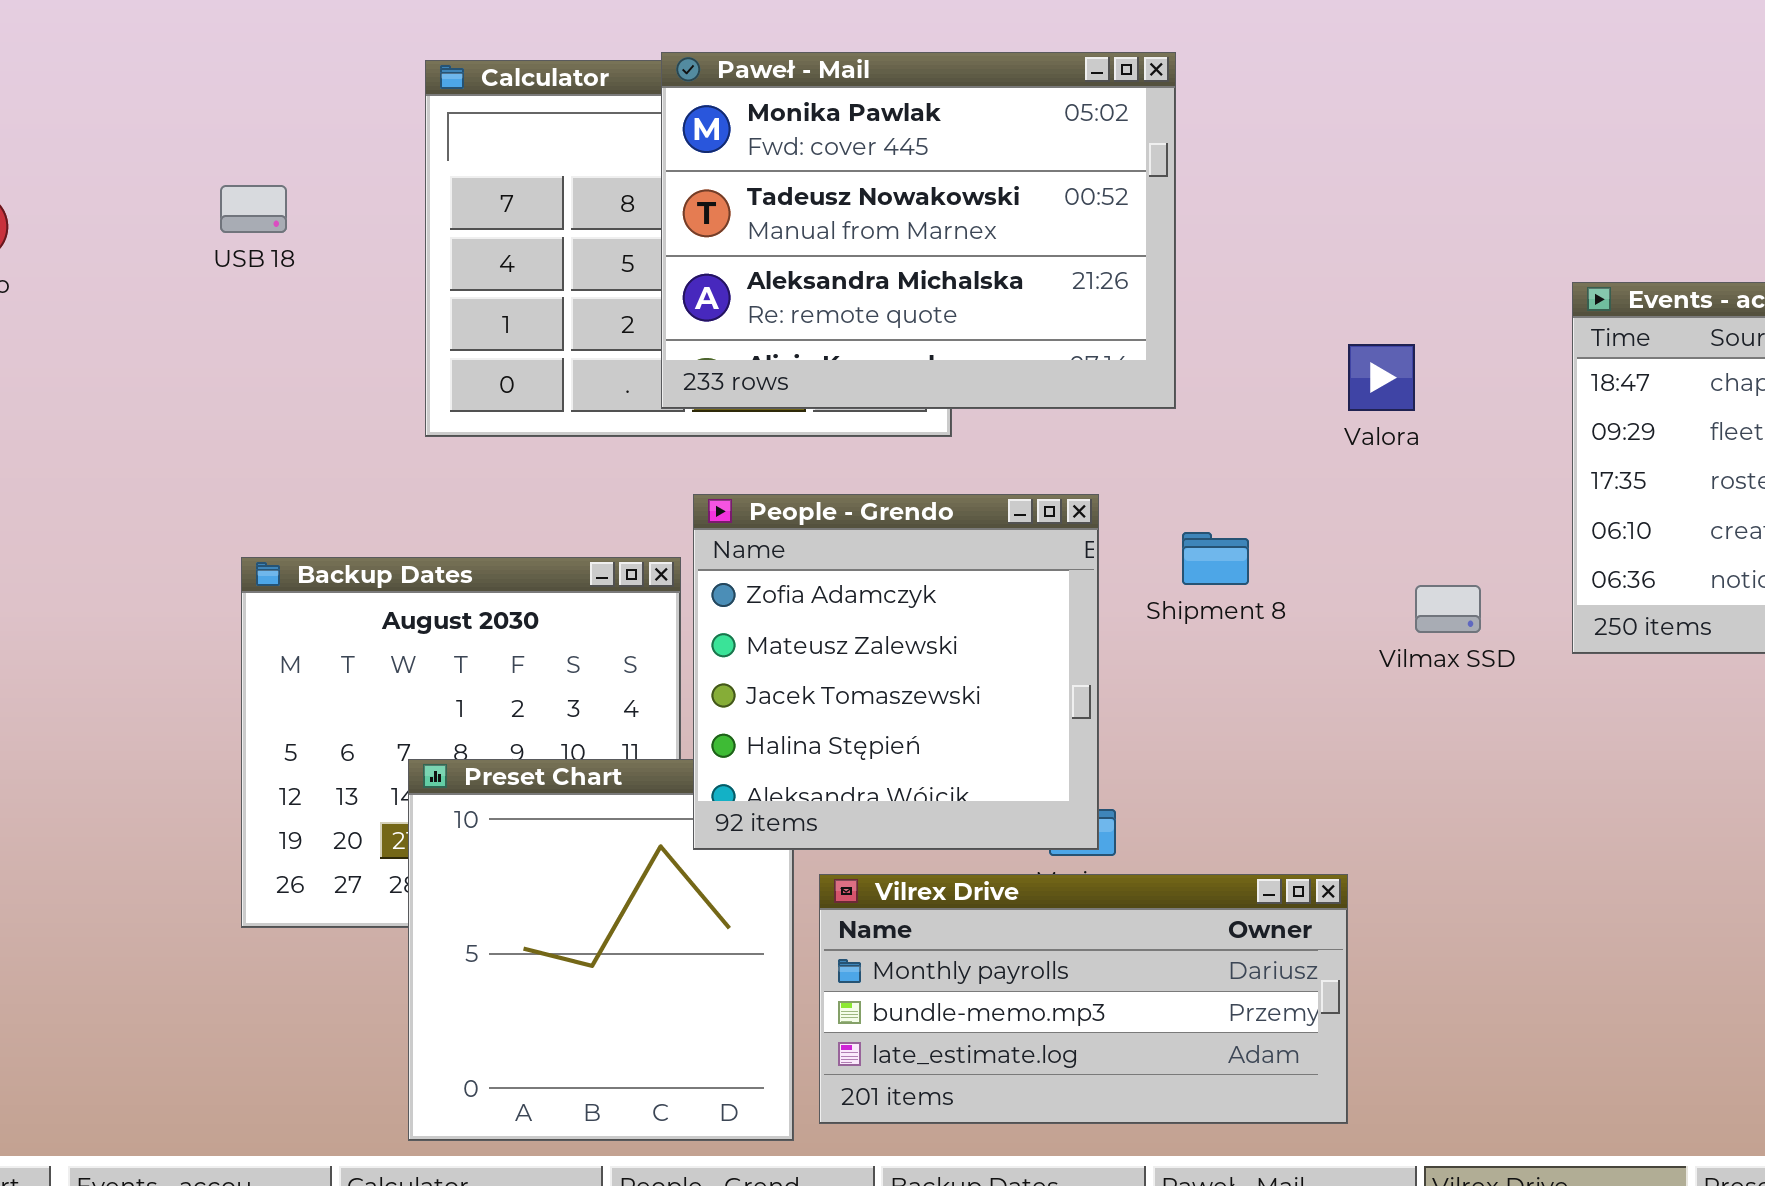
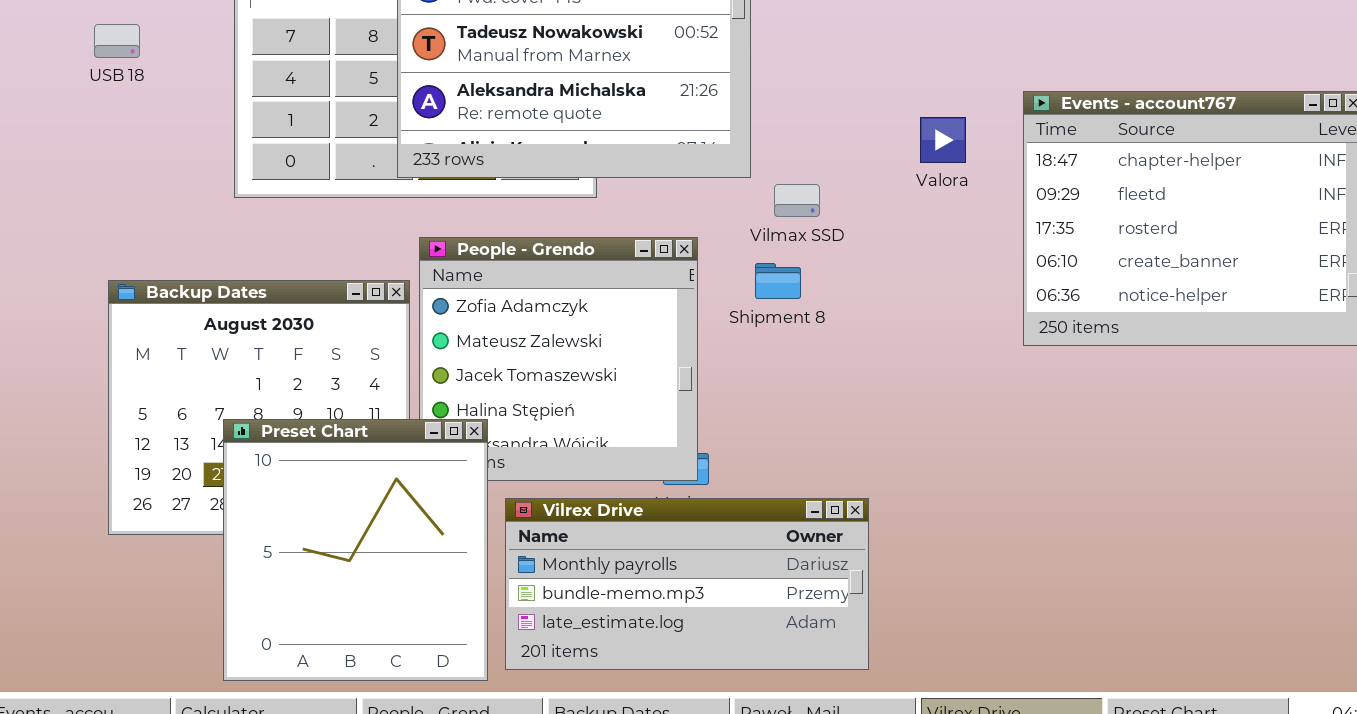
Valora: [1348,344,1415,411] -> [920,117,966,163], moved
Vilmax SSD: [1415,585,1481,633] -> [774,184,820,217], moved
Preset Chart: [408,759,794,1141] -> [223,419,488,681], raised

